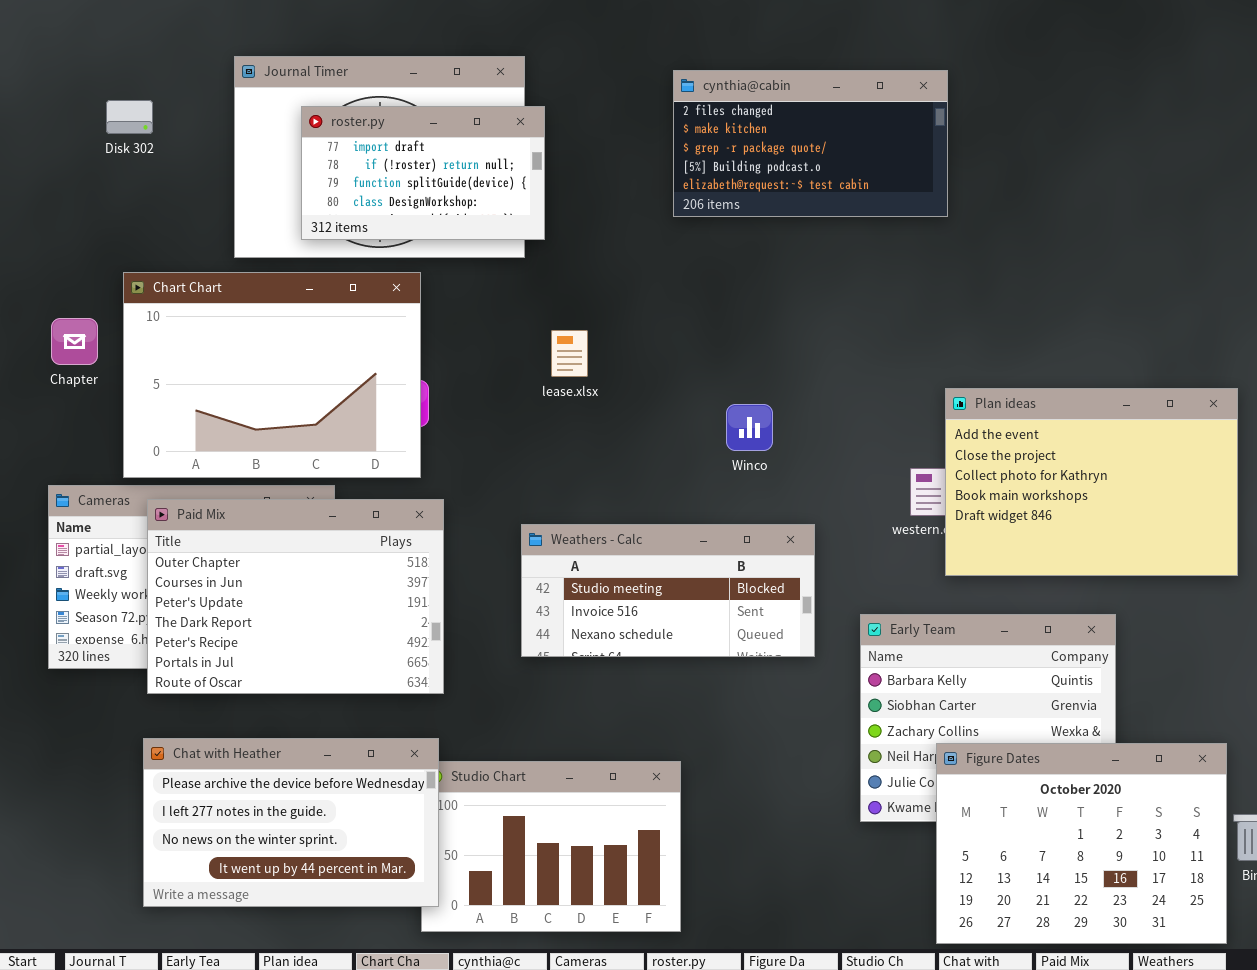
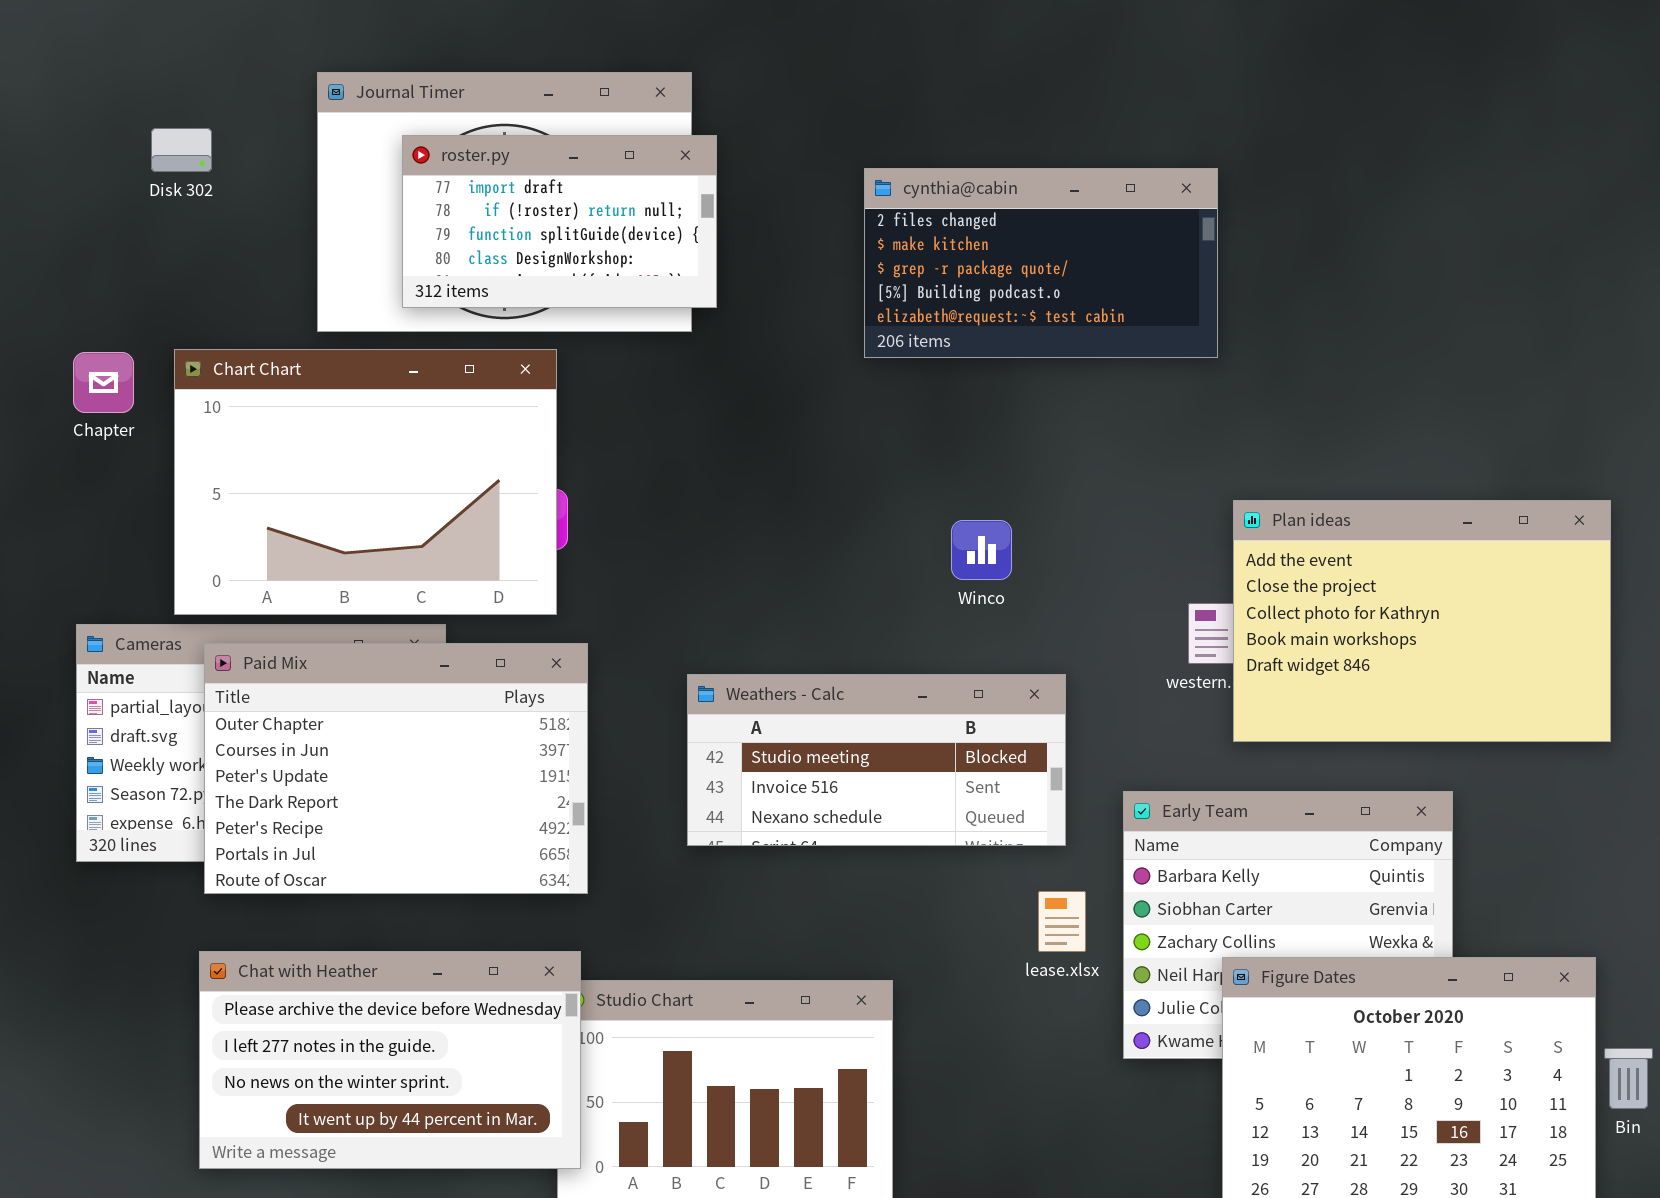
cynthia@cabin: [673,70,948,217] -> [864,168,1218,358], moved
Chapter: [51,318,98,365] -> [73,352,134,413], moved
lease.xlsx: [551,330,588,377] -> [1038,891,1086,952], moved

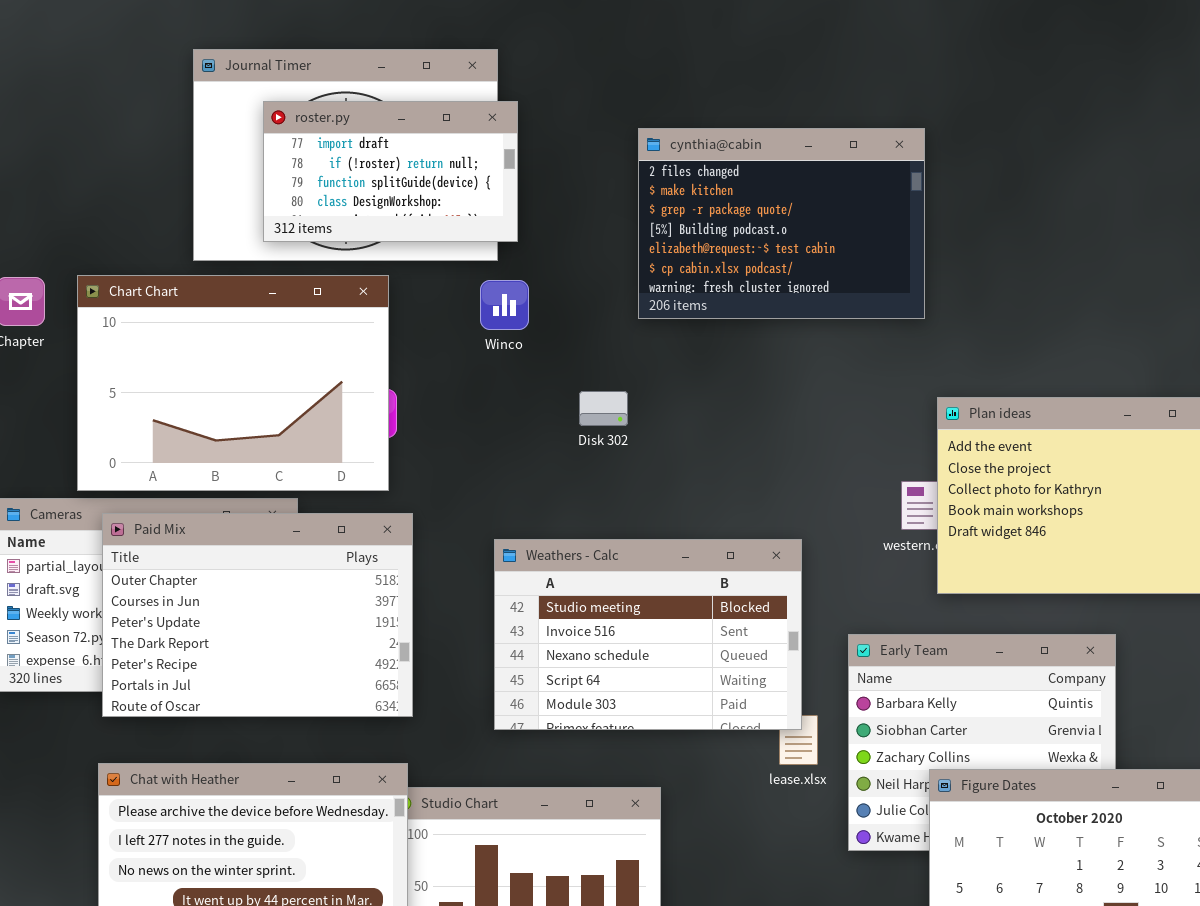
Disk 302: [151,128,212,172] -> [579,391,628,426], moved
cynthia@cabin: [864,168,1218,358] -> [638,128,925,319], resized
Winco: [951,520,1012,580] -> [480,280,529,330], moved
Weathers - Calc: [687,674,1066,846] -> [494,539,802,730], resized

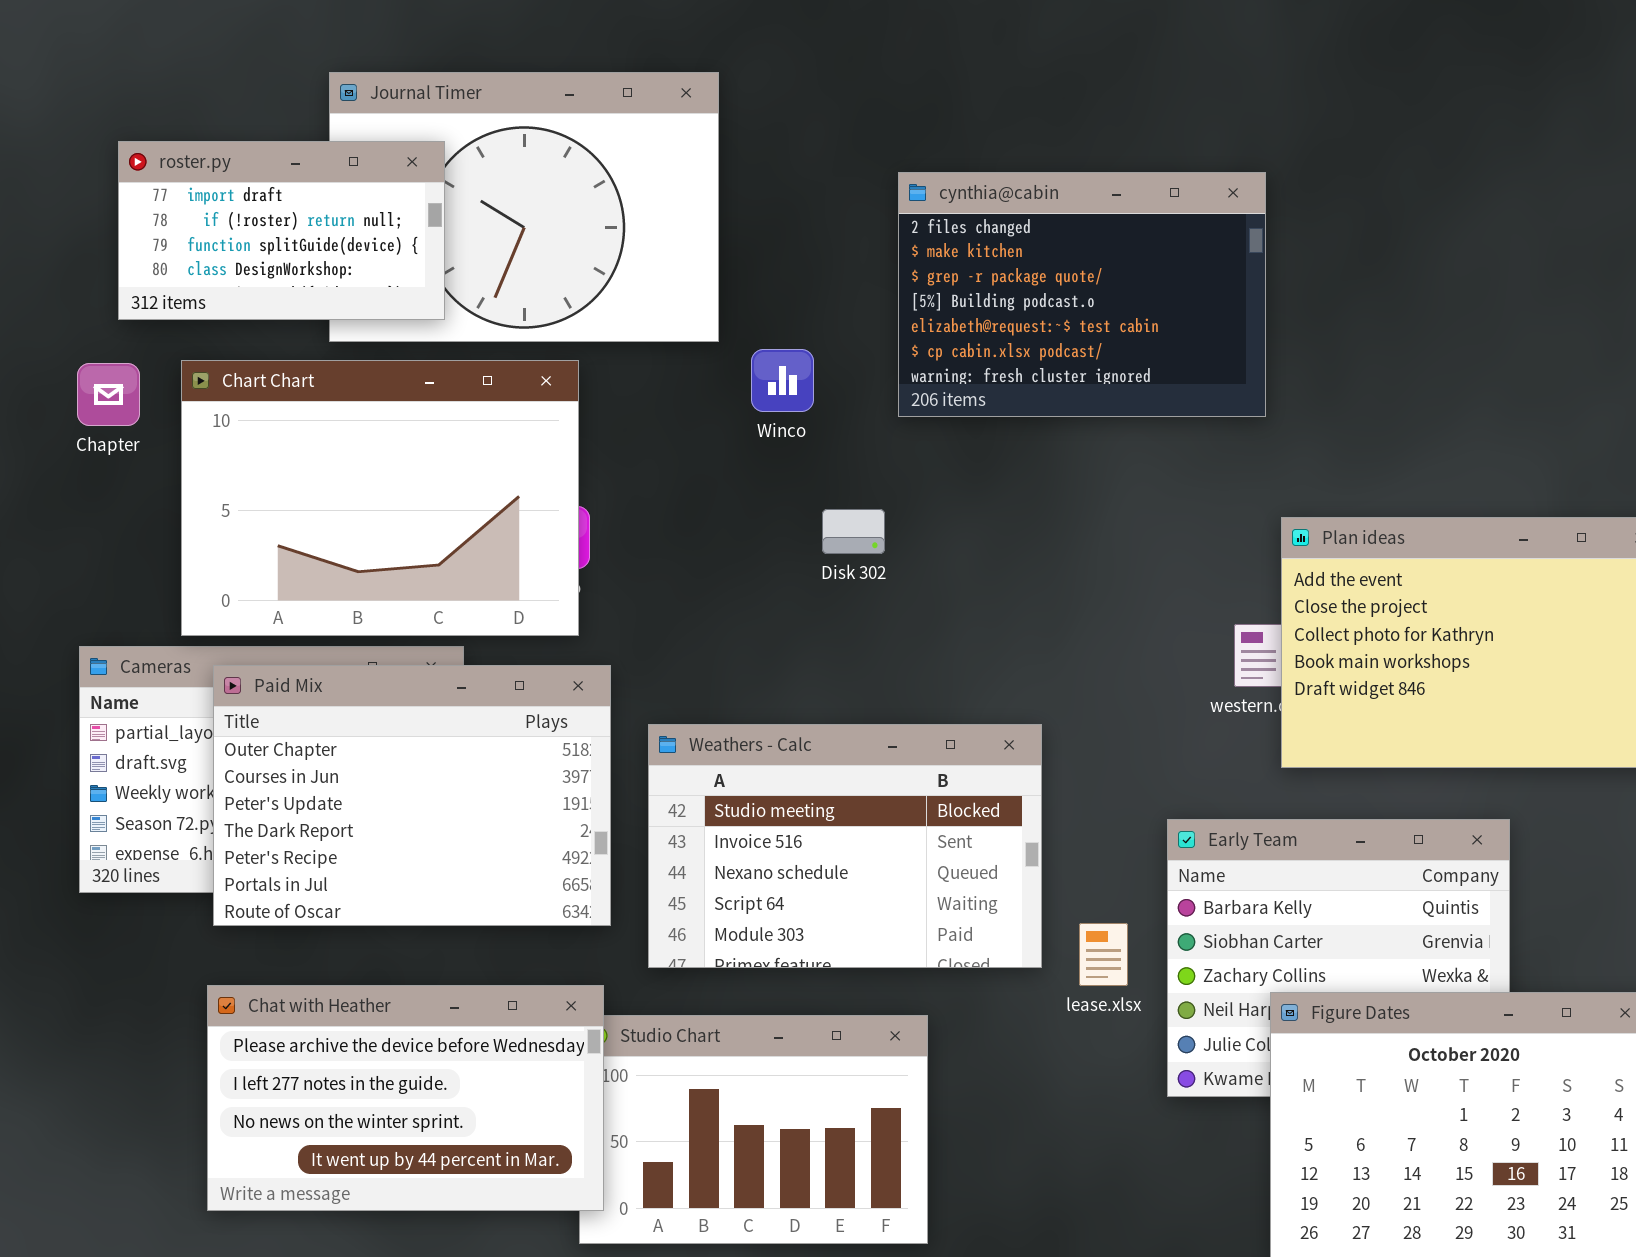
roster.py: [263,101,518,242] -> [118,141,445,320], moved
Winco: [480,280,529,330] -> [751,349,814,412], moved
Weathers - Calc: [494,539,802,730] -> [648,724,1042,968], moved

